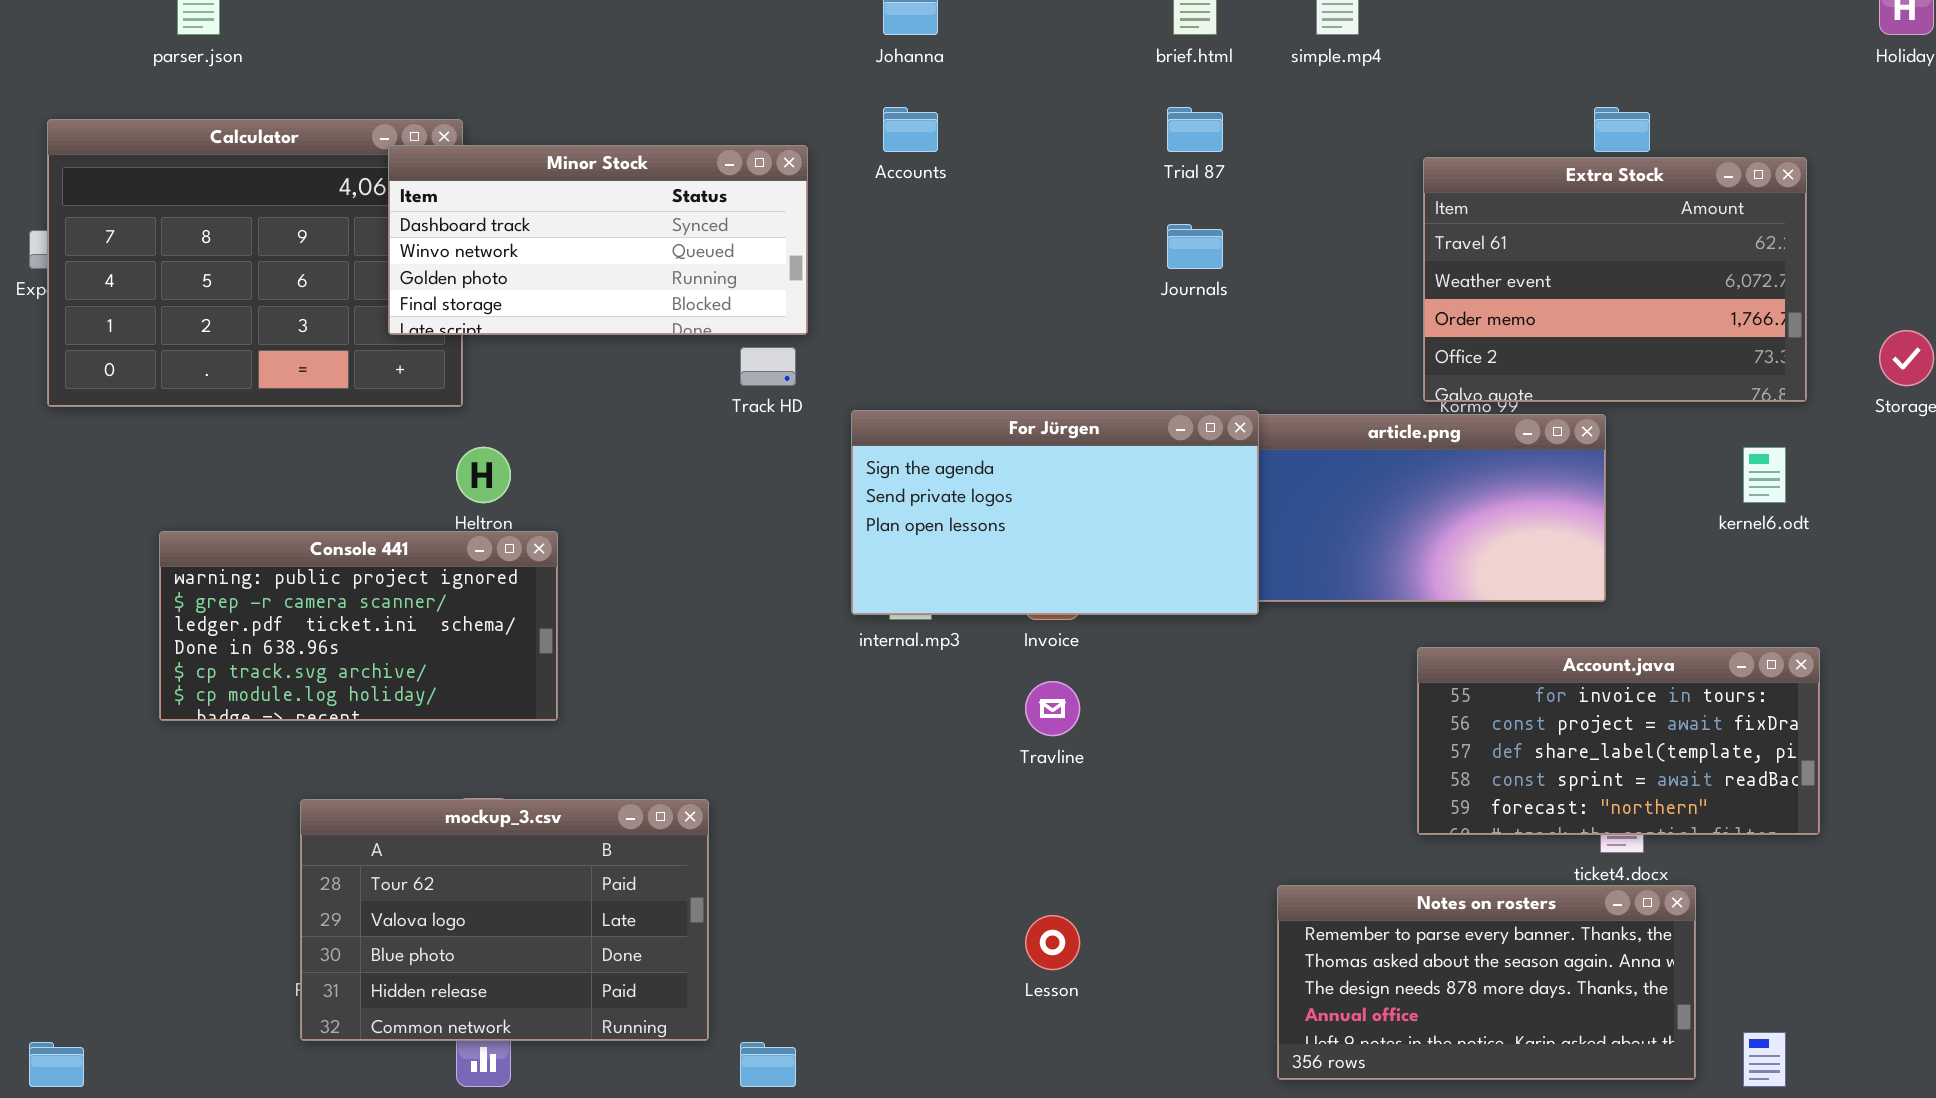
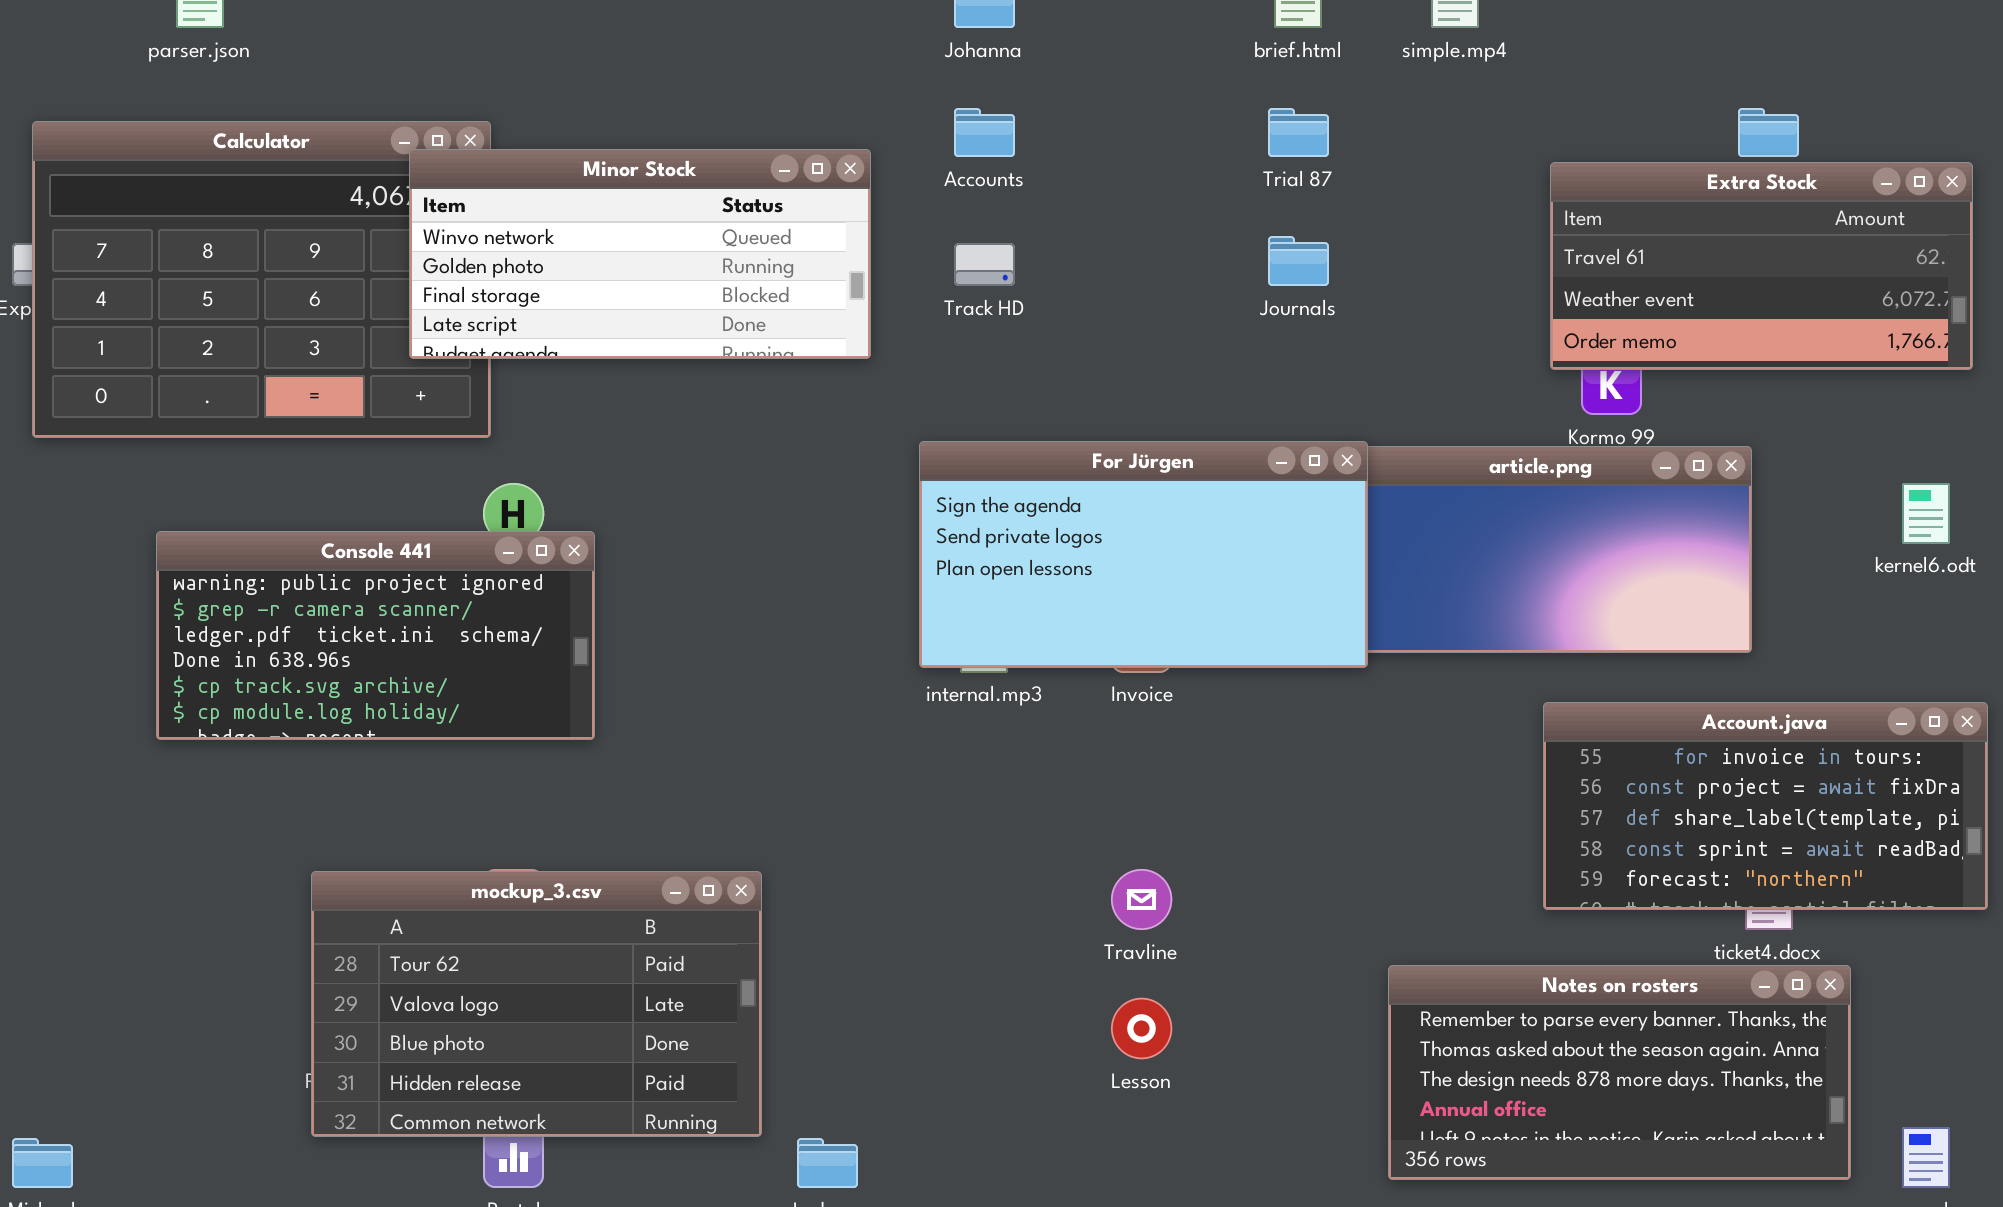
Minor Stock: [388,145,808,335] -> [409,149,871,359], scrolled down 1 row
Extra Stock: [1423,157,1807,402] -> [1550,162,1973,370], resized
Track HD: [740,347,796,386] -> [954,243,1015,286], moved
Console 441: [159,531,558,721] -> [156,531,595,740], moved
Travline: [1025,681,1080,736] -> [1111,869,1172,930], moved

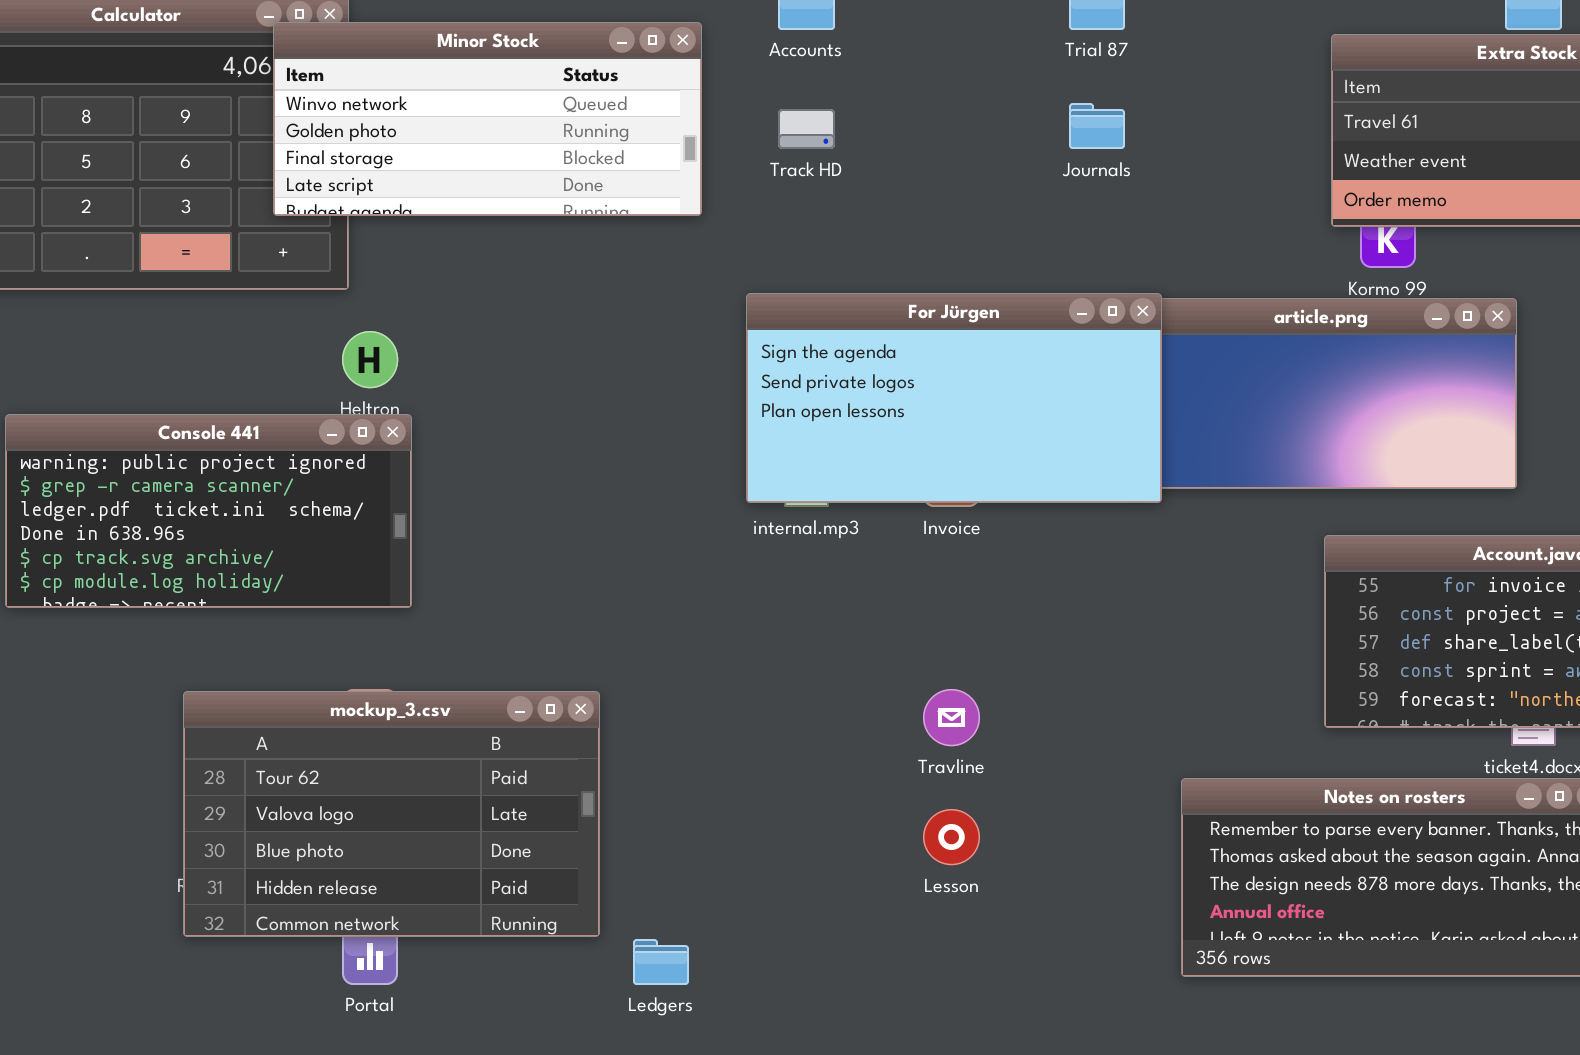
Console 441: [156,531,595,740] -> [5,414,412,608], moved

